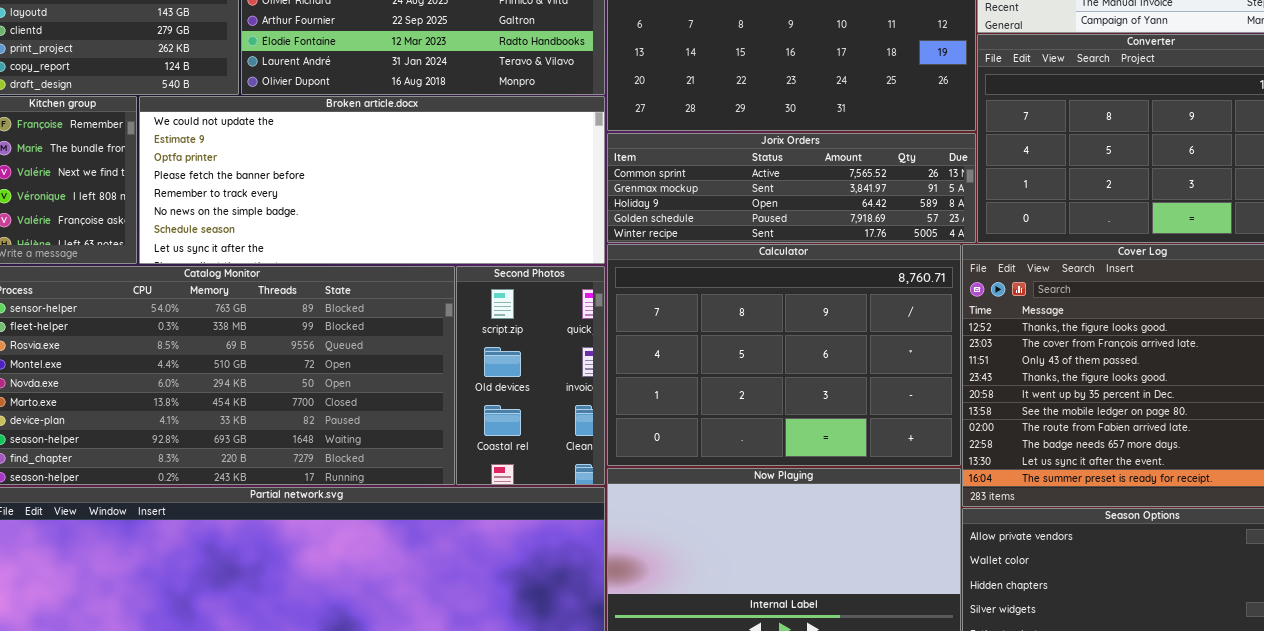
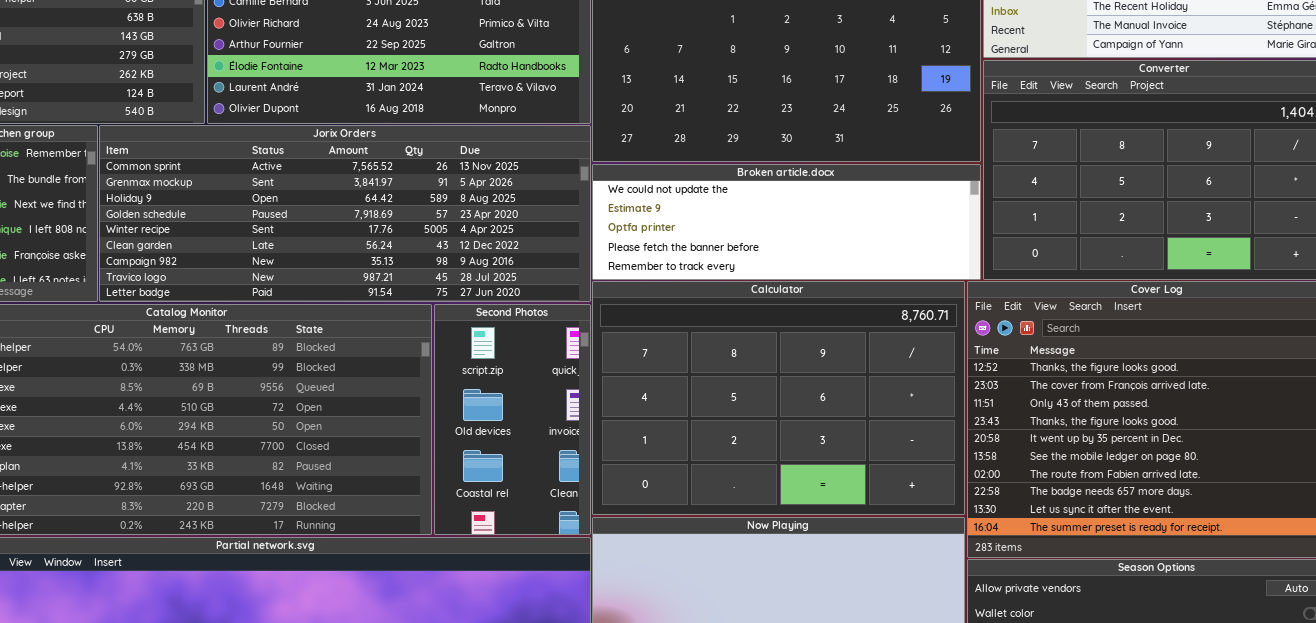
Broken article.docx: [139,96,605,264] -> [592,164,981,280], moved, resized
Jorix Orders: [607,133,976,243] -> [99,125,591,302], moved, resized

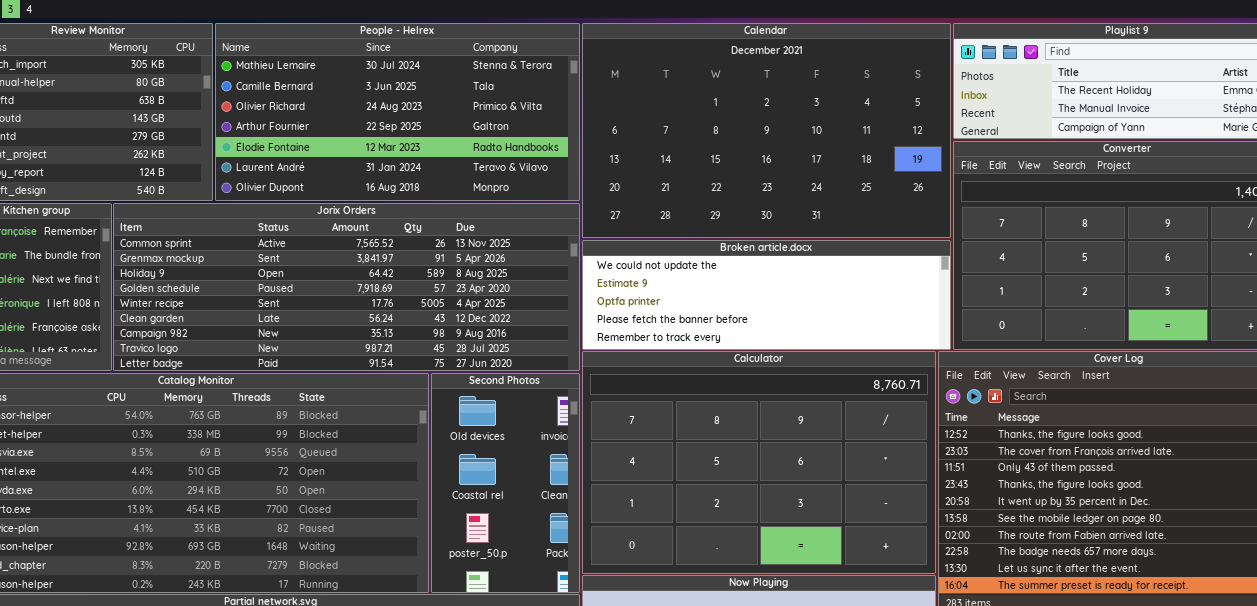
Second Photos: [434,304,591,535] -> [431,373,580,593], scrolled down 1 row

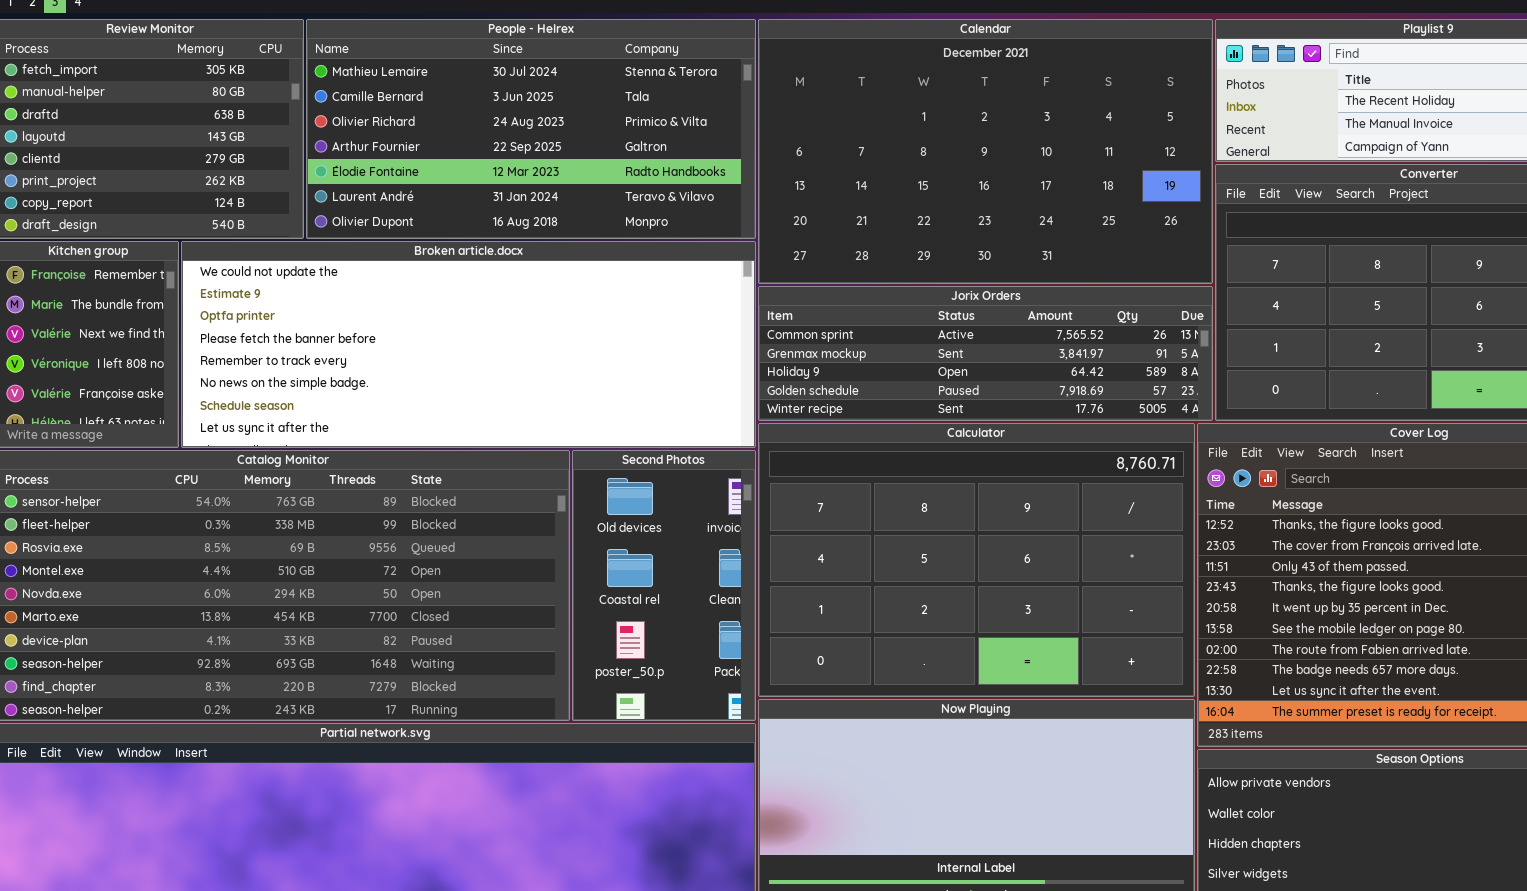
Jorix Orders: [113,203,580,371] -> [758,286,1213,421], moved, resized
Broken article.docx: [582,240,951,350] -> [181,241,756,448], moved, resized

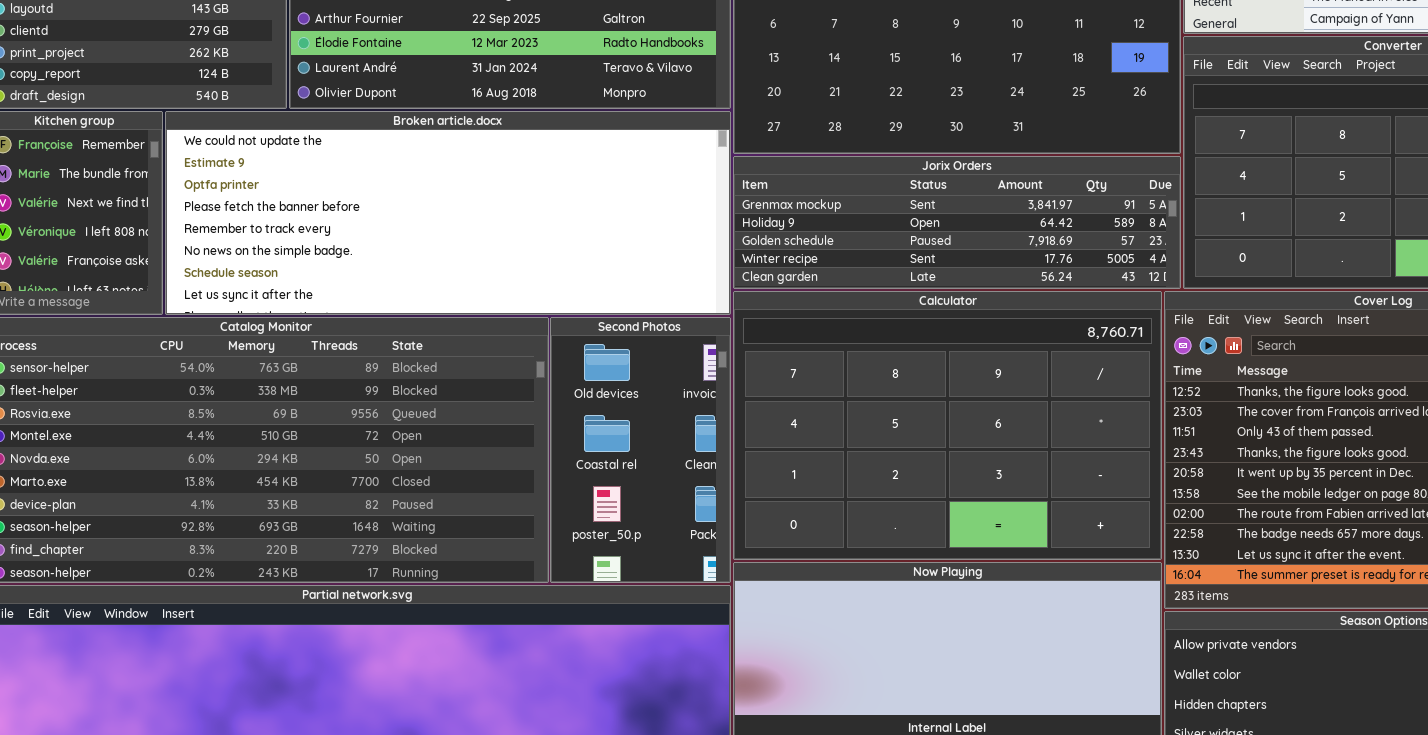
Jorix Orders: [758,286,1213,421] -> [733,156,1181,289], scrolled down 1 row

